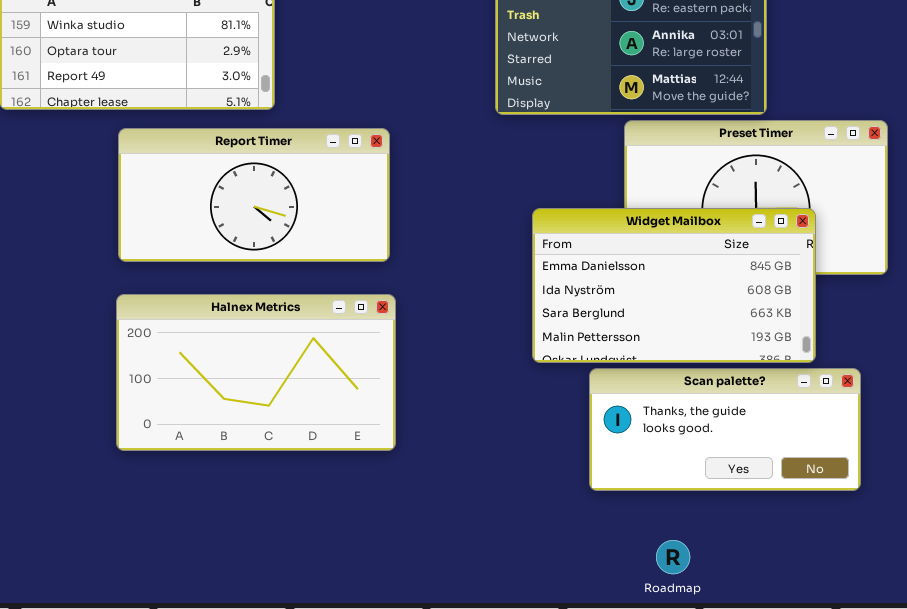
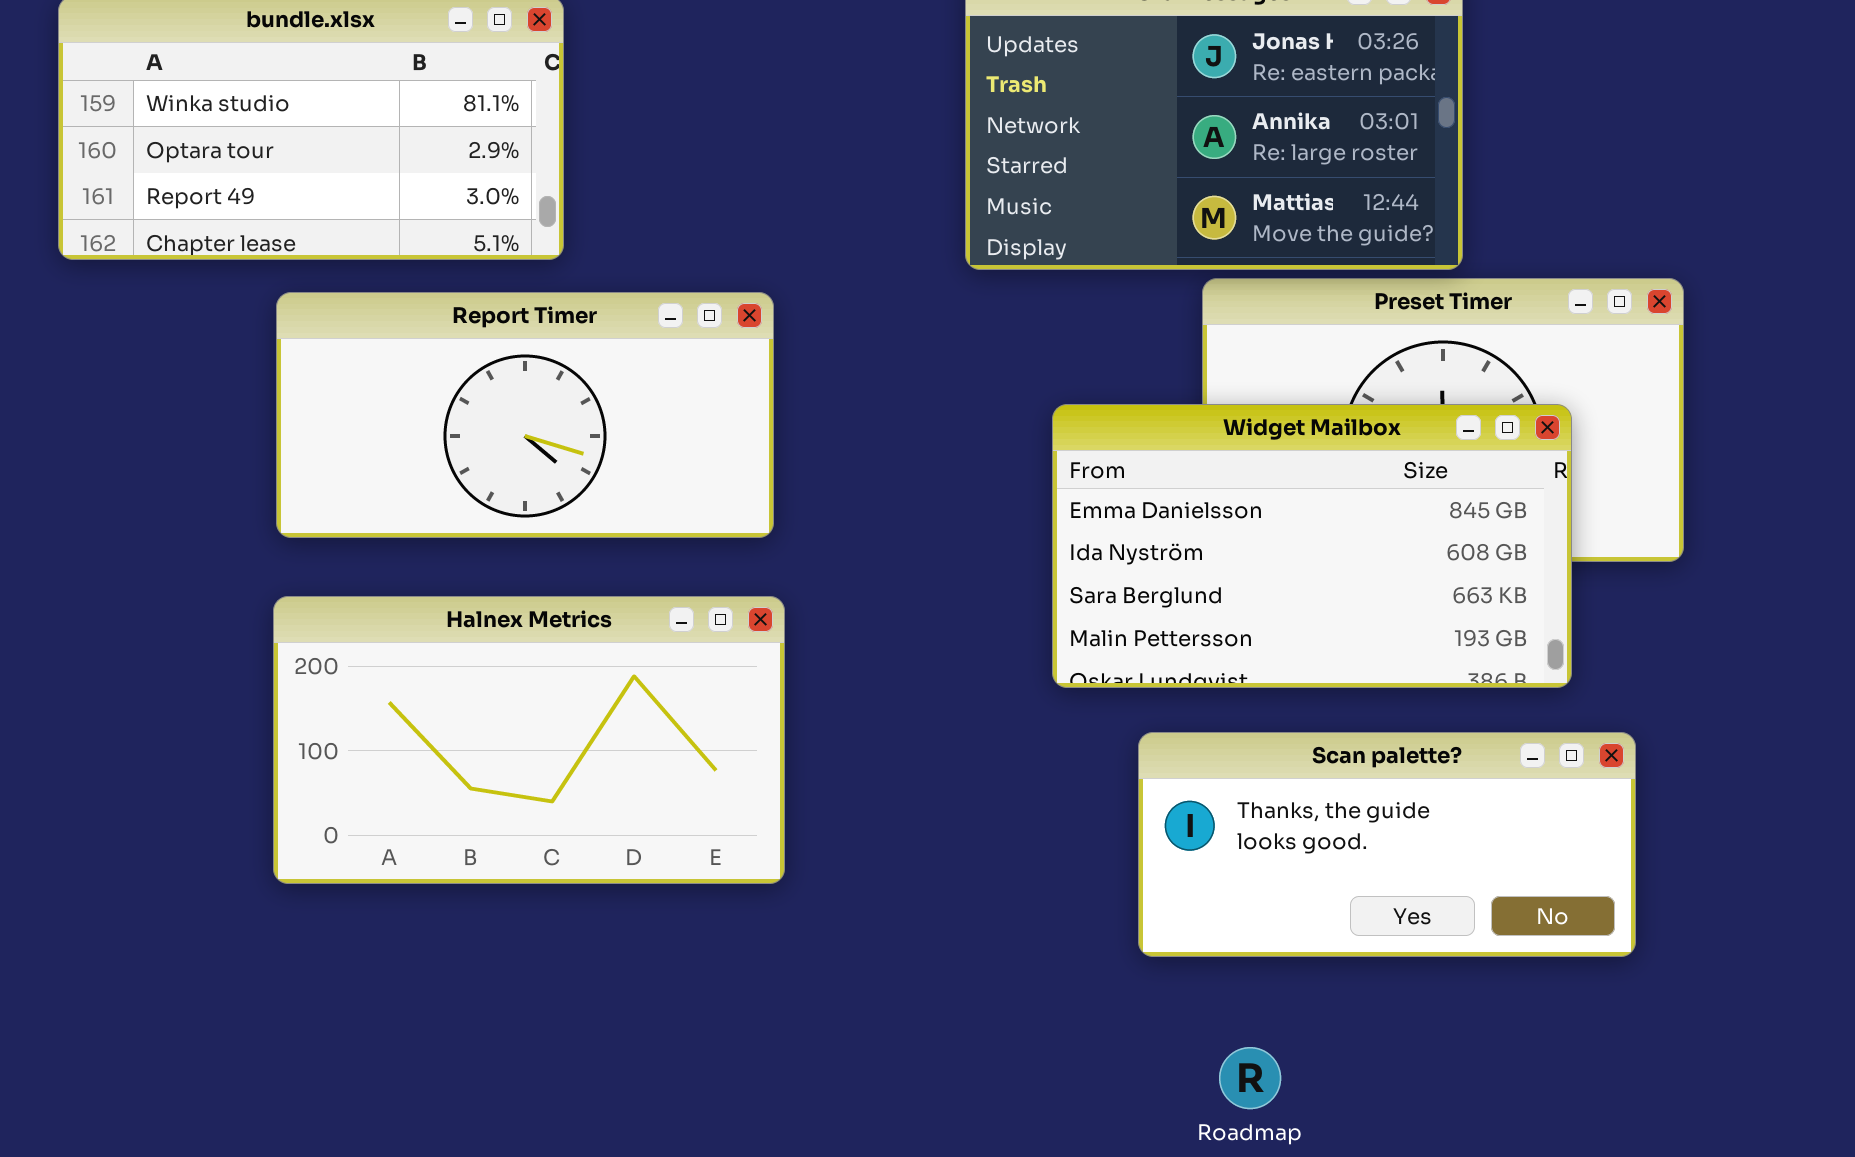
Widget Mailbox: [532,208,816,363] -> [1052,404,1572,688], moved
Roadmap: [656,540,690,574] -> [1219,1047,1281,1109], moved

